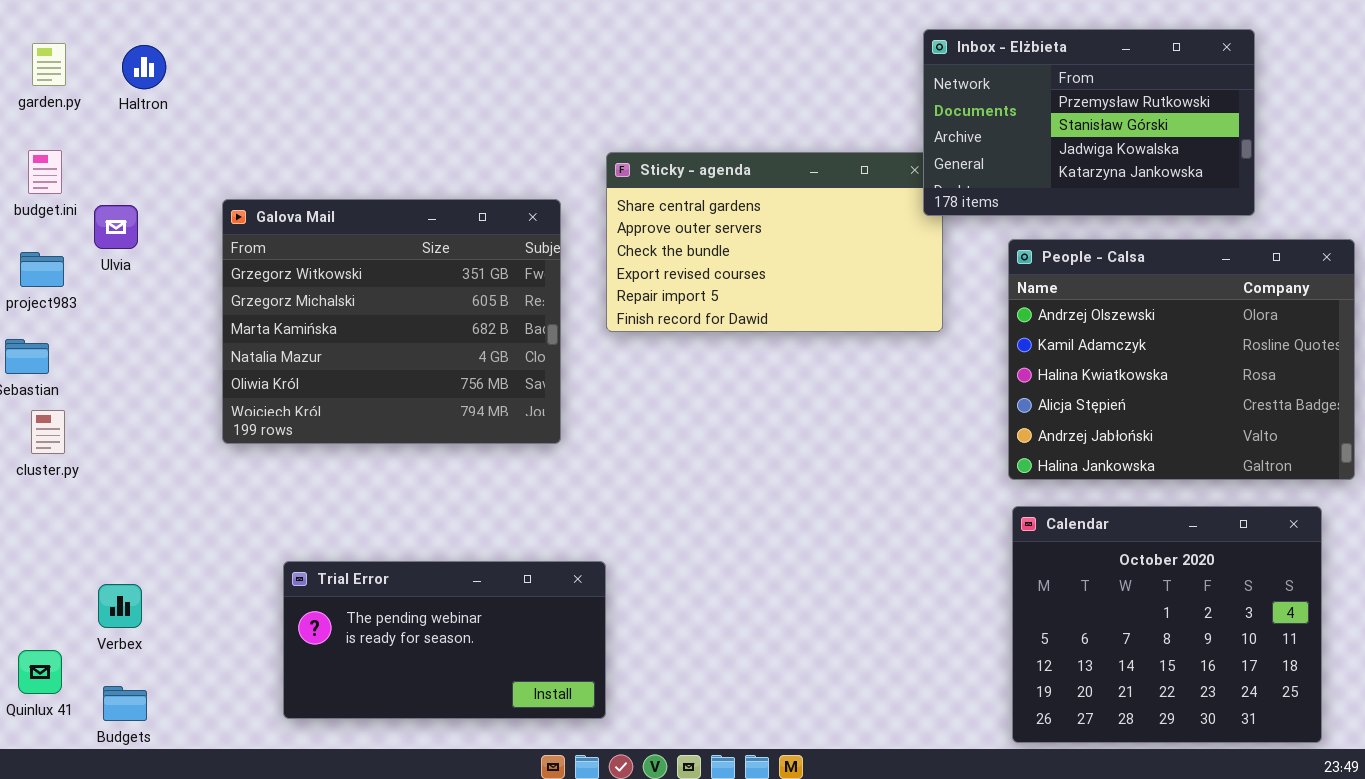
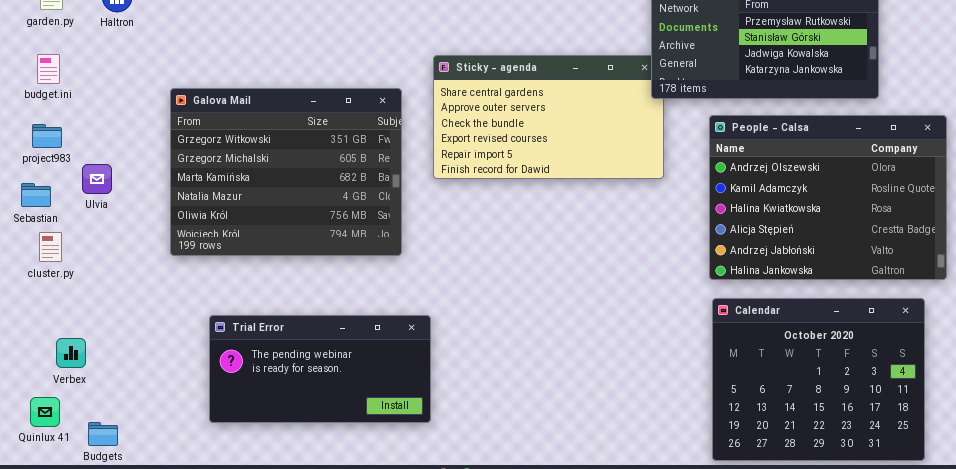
Ulvia: [94,205,138,249] -> [82,164,112,194], moved
Trial Error: [283,561,606,719] -> [209,315,431,423], moved
Verbex: [98,584,142,628] -> [56,338,86,368], moved

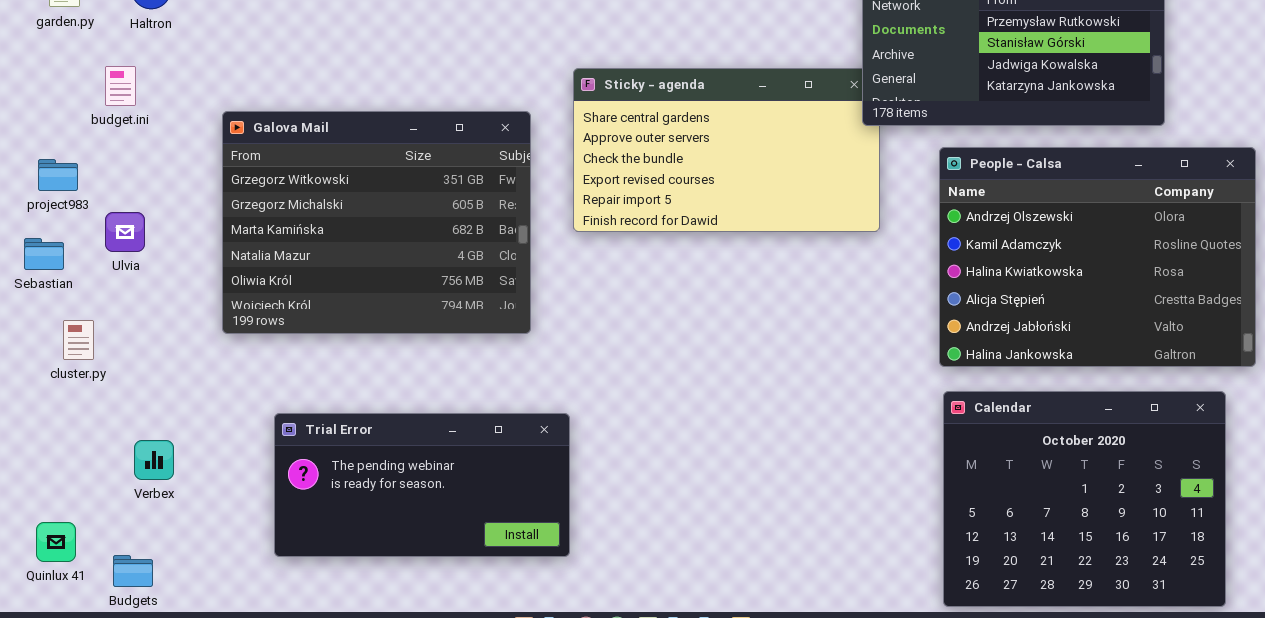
budget.ini: [37,54,60,84] -> [105,66,136,106], moved
cluster.py: [39,232,62,262] -> [63,320,94,360], moved
Verbex: [56,338,86,368] -> [134,440,174,480], moved

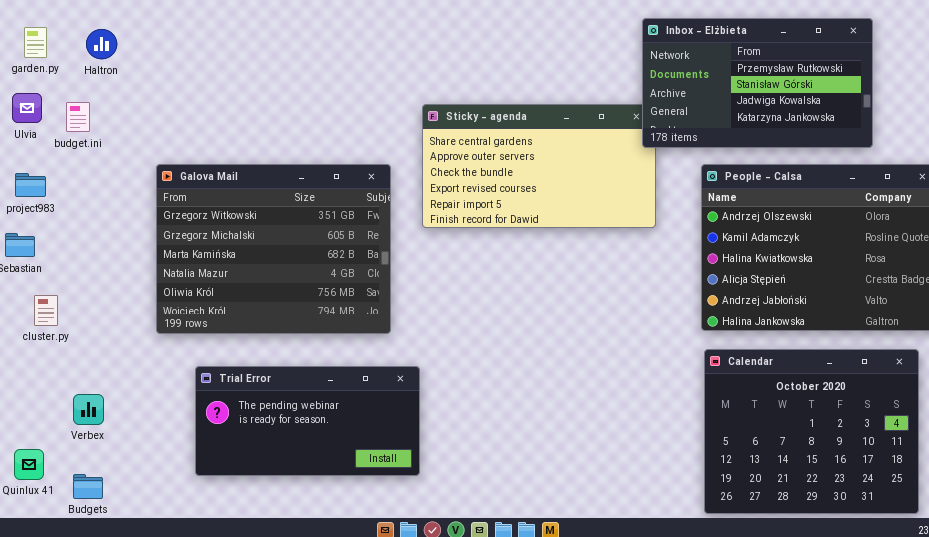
Galova Mail: [222,111,531,334] -> [156,164,391,334], moved
Ulvia: [105,212,145,252] -> [12,93,42,123], moved
Verbex: [134,440,174,480] -> [73,394,104,425], moved

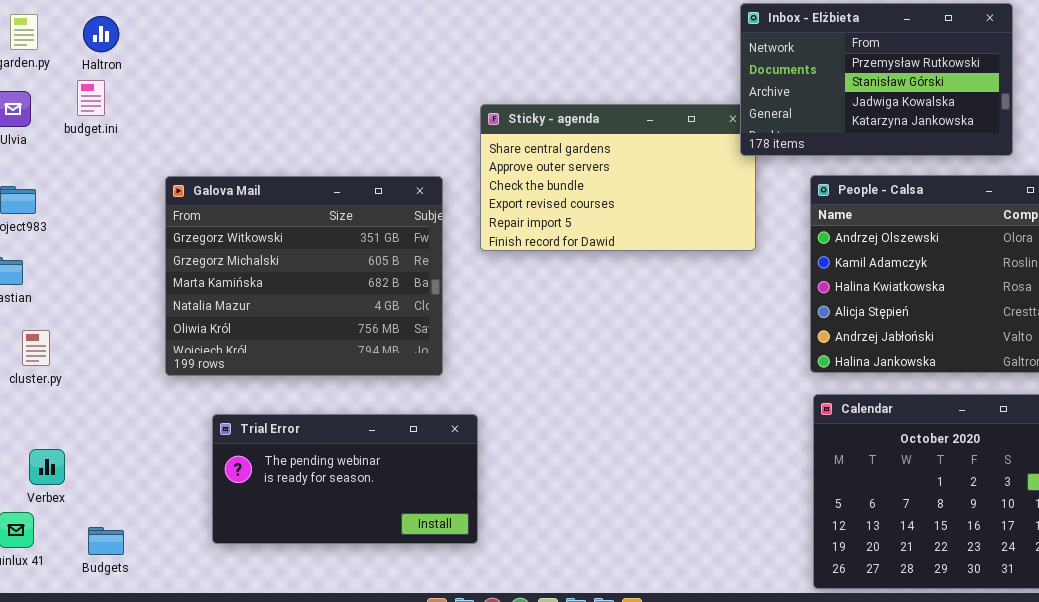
budget.ini: [66,102,90,132] -> [77,80,105,116], moved
Verbex: [73,394,104,425] -> [29,449,65,485], moved
Budgets: [73,474,103,499] -> [88,527,124,555], moved

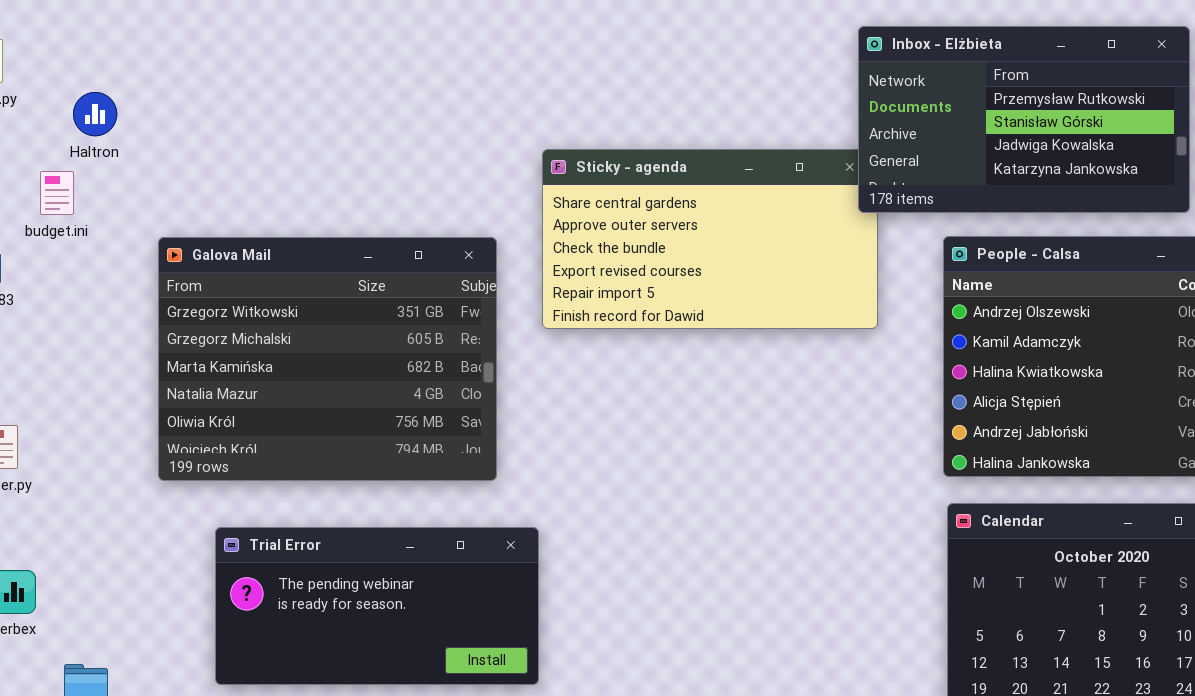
Haltron: [83,16,119,52] -> [73,92,117,136], moved
budget.ini: [77,80,105,116] -> [40,171,74,215], moved

